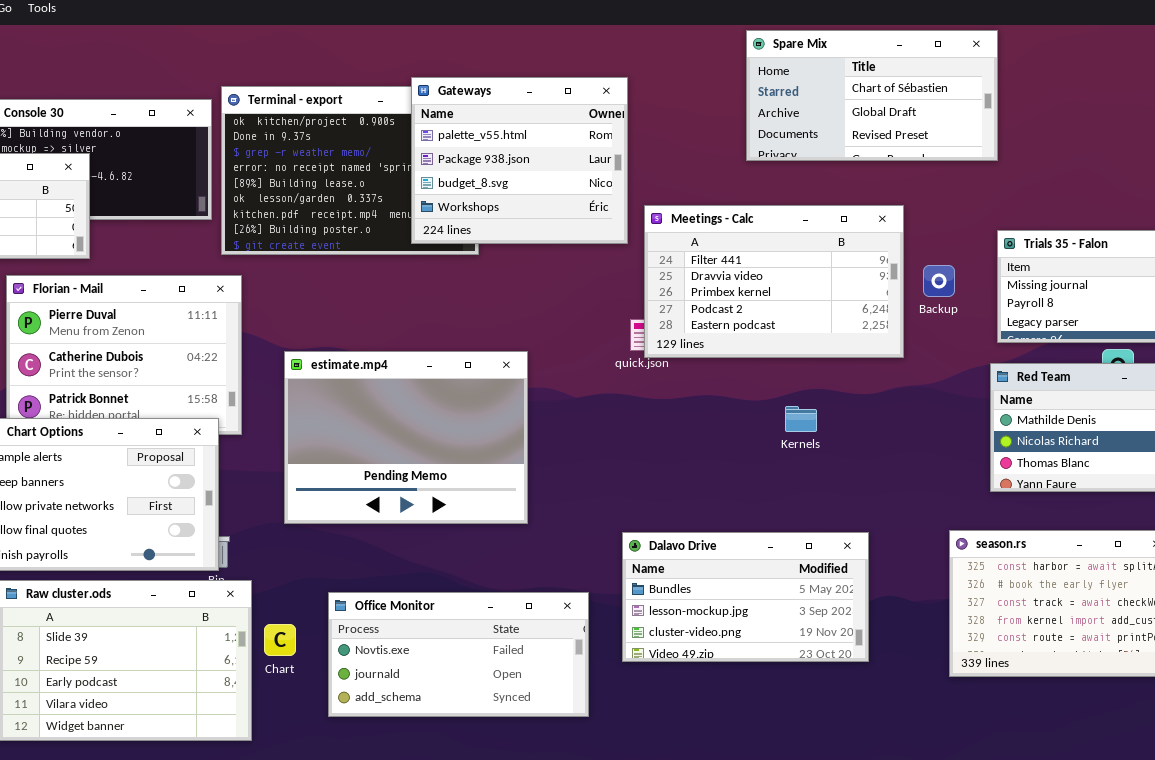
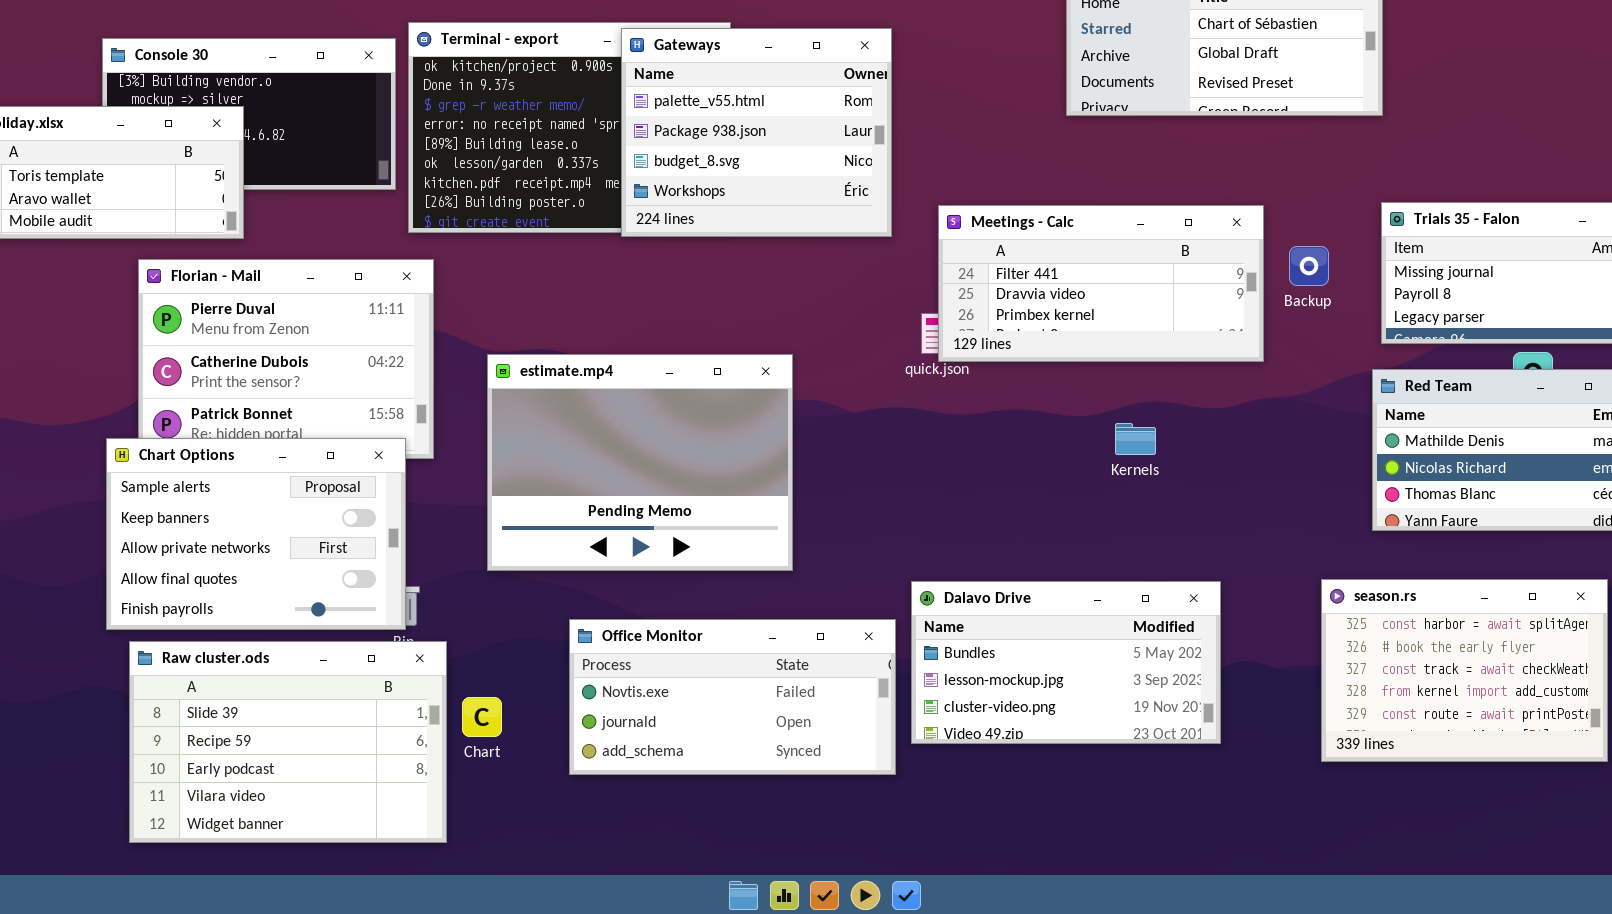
Gateways: [411,77,628,244] -> [621,28,892,237], moved
Meetings - Calc: [644,205,904,358] -> [938,205,1264,362], resized
Office Monitor: [328,592,589,717] -> [569,619,896,775], moved

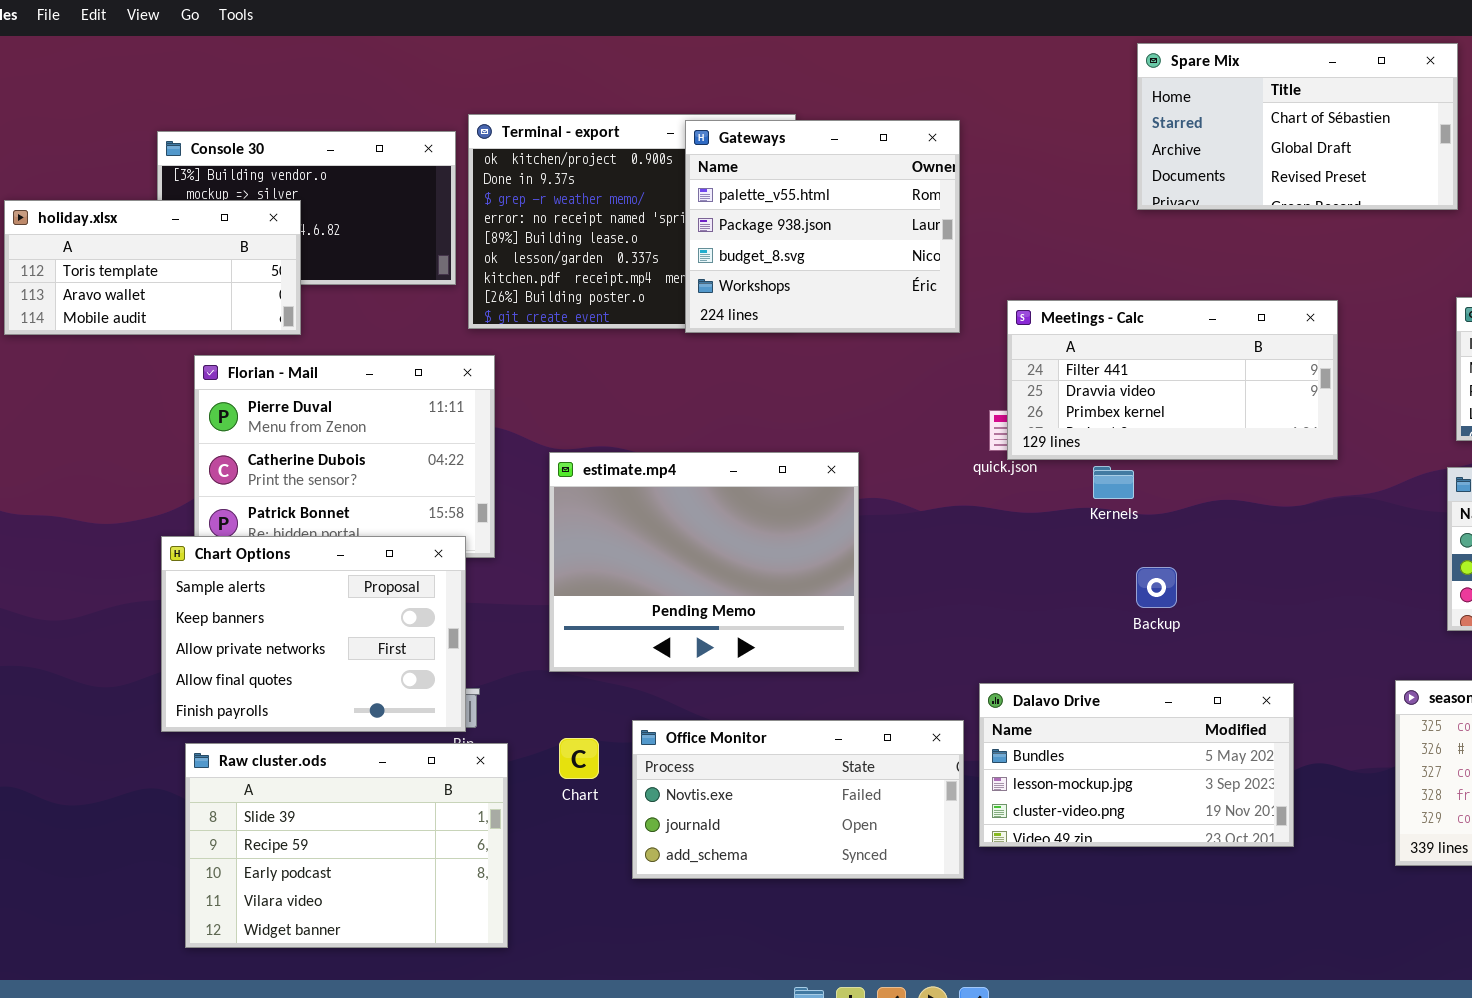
Backup: [1289,246,1329,286] -> [1136,567,1177,608], moved
Kernels: [1115,423,1156,455] -> [1093,466,1134,499], moved
Chart: [462,697,502,737] -> [559,738,599,779], moved

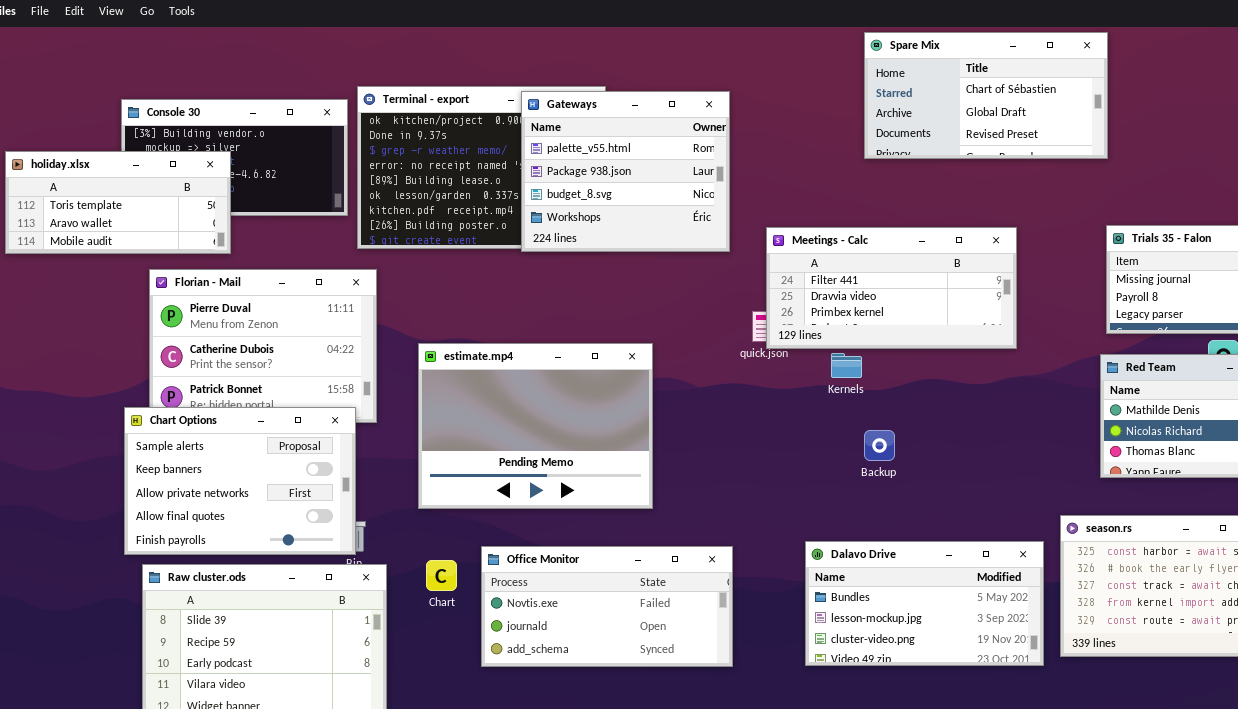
Dalavo Drive: [979,683,1294,847] -> [805,541,1044,666], moved

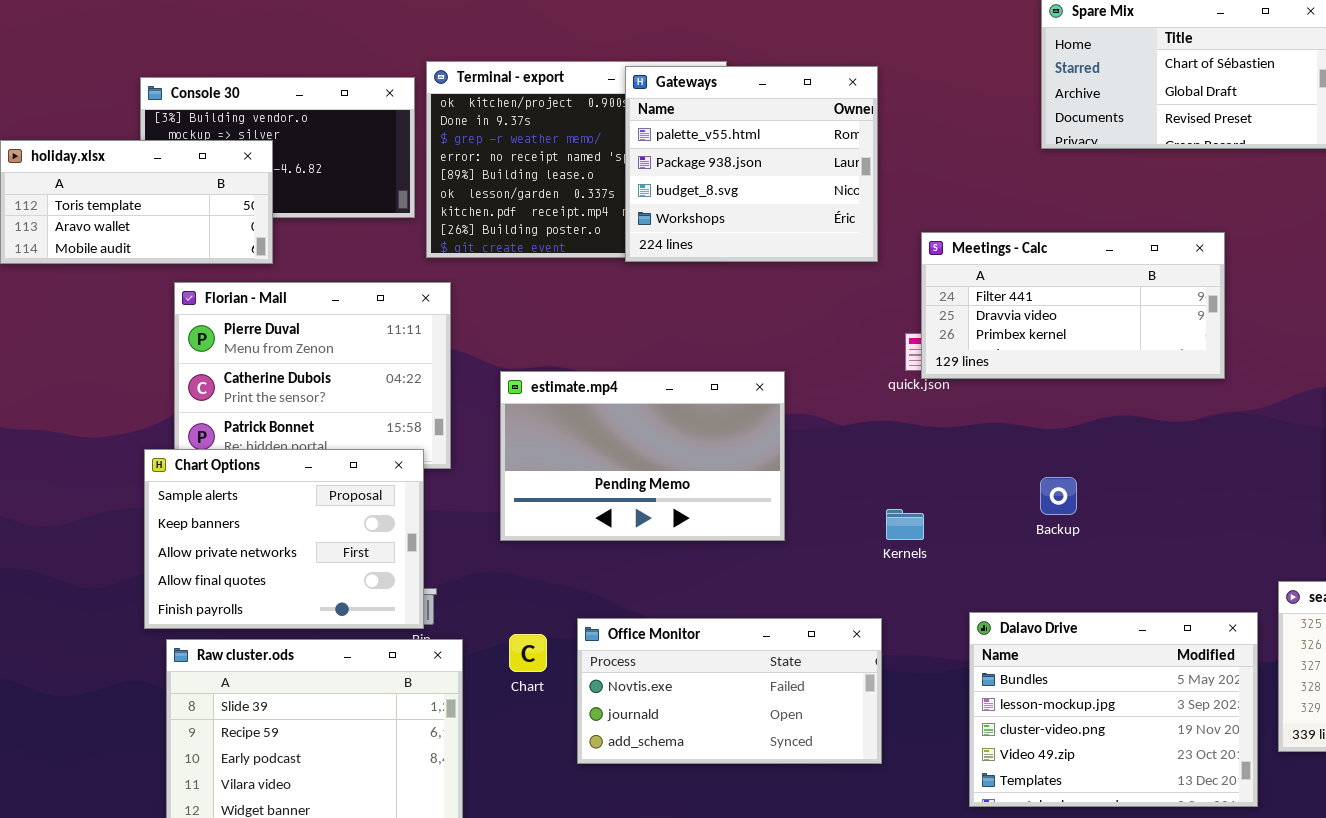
estimate.mp4: [418,343,653,509] -> [500,371,785,541], resized
Kernels: [831,353,862,378] -> [886,509,924,540], moved
Dalavo Drive: [805,541,1044,666] -> [969,612,1258,807], resized

